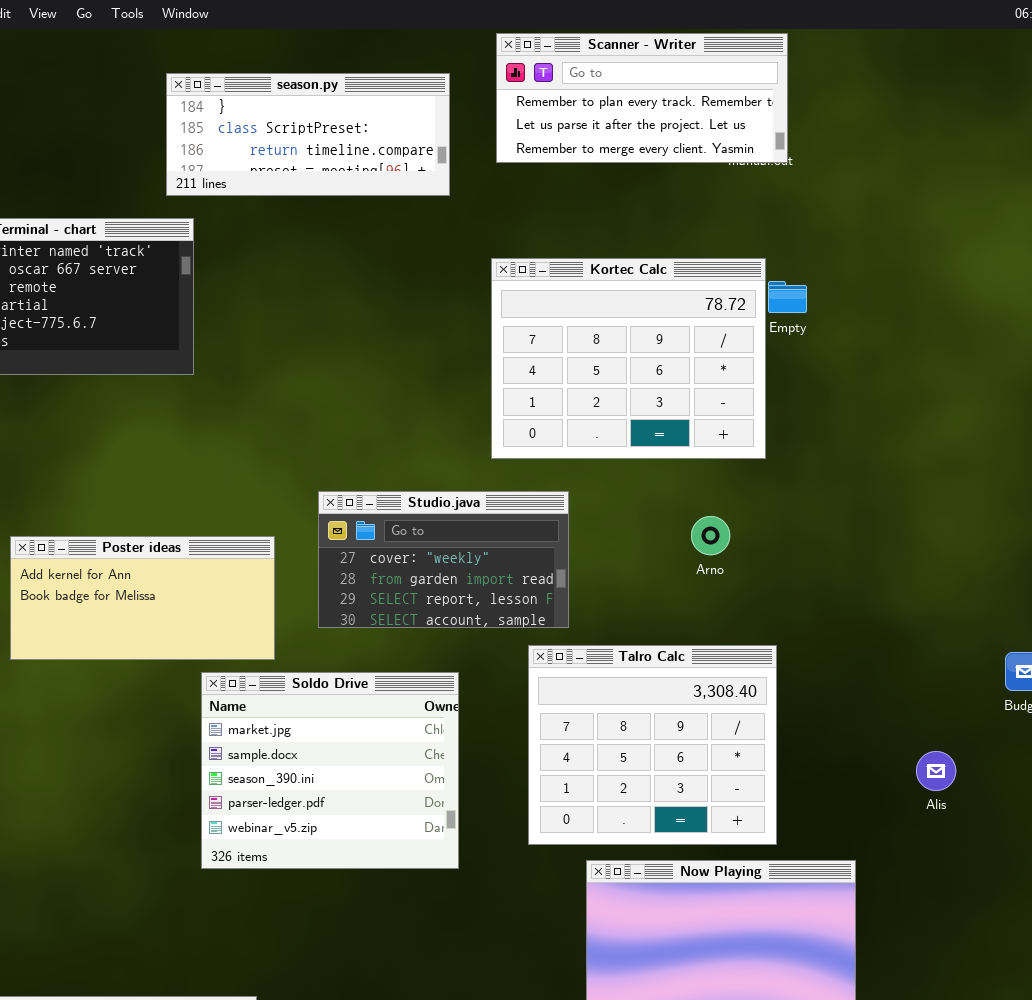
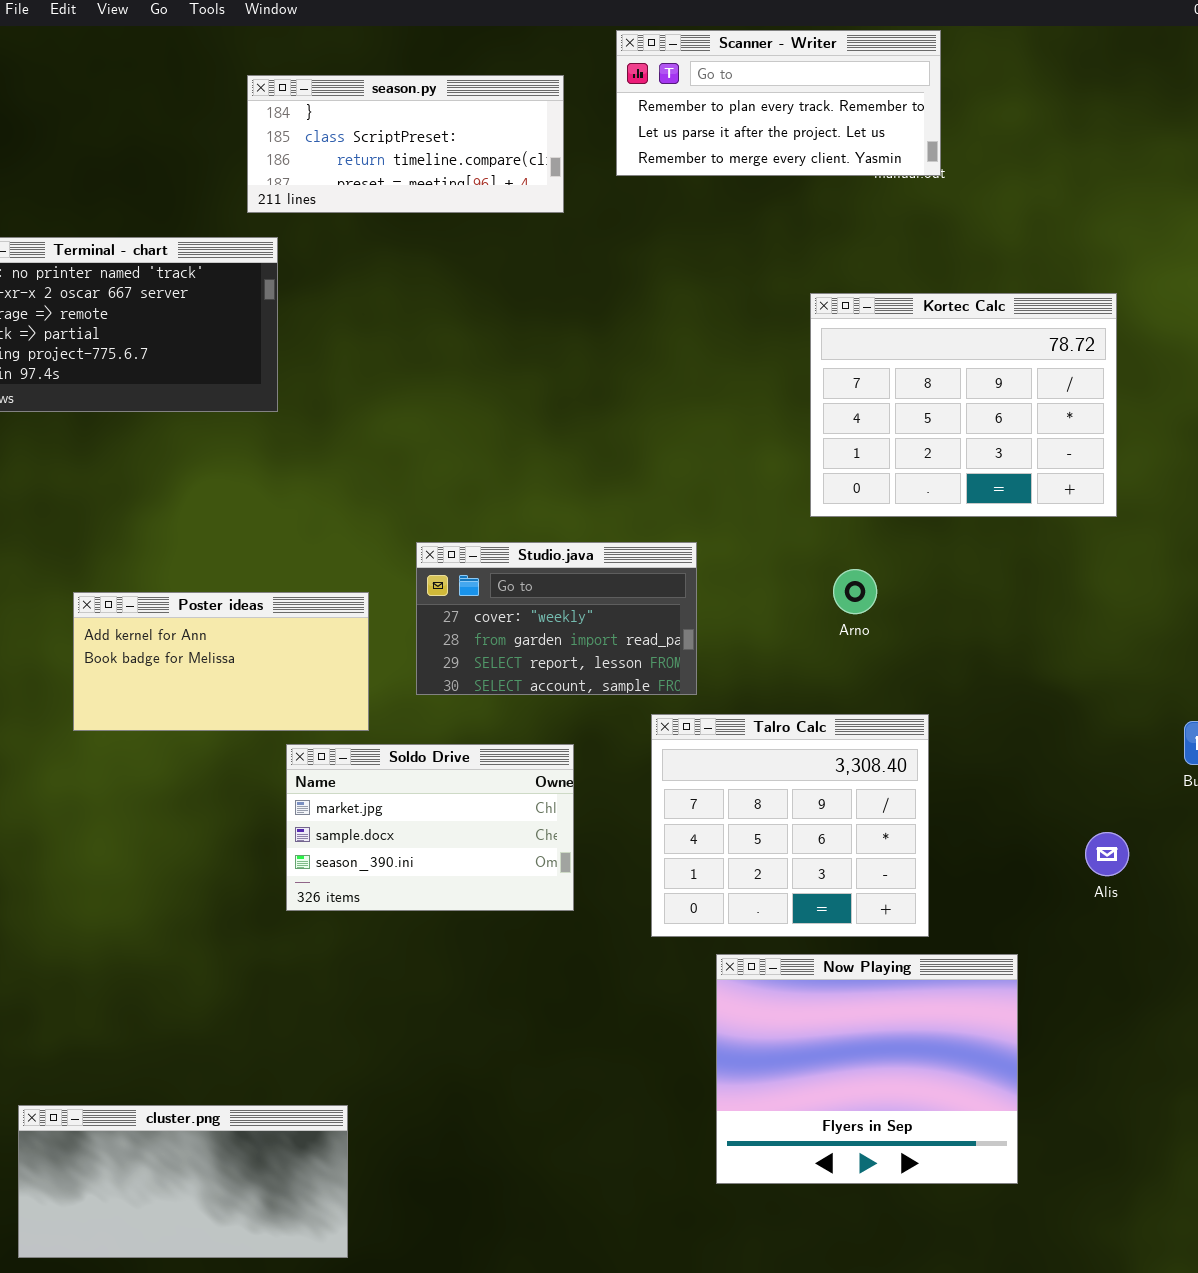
Kortec Calc: [491,258,766,459] -> [810,293,1117,517], moved
Soldo Drive: [201,672,459,869] -> [286,744,574,911], resized

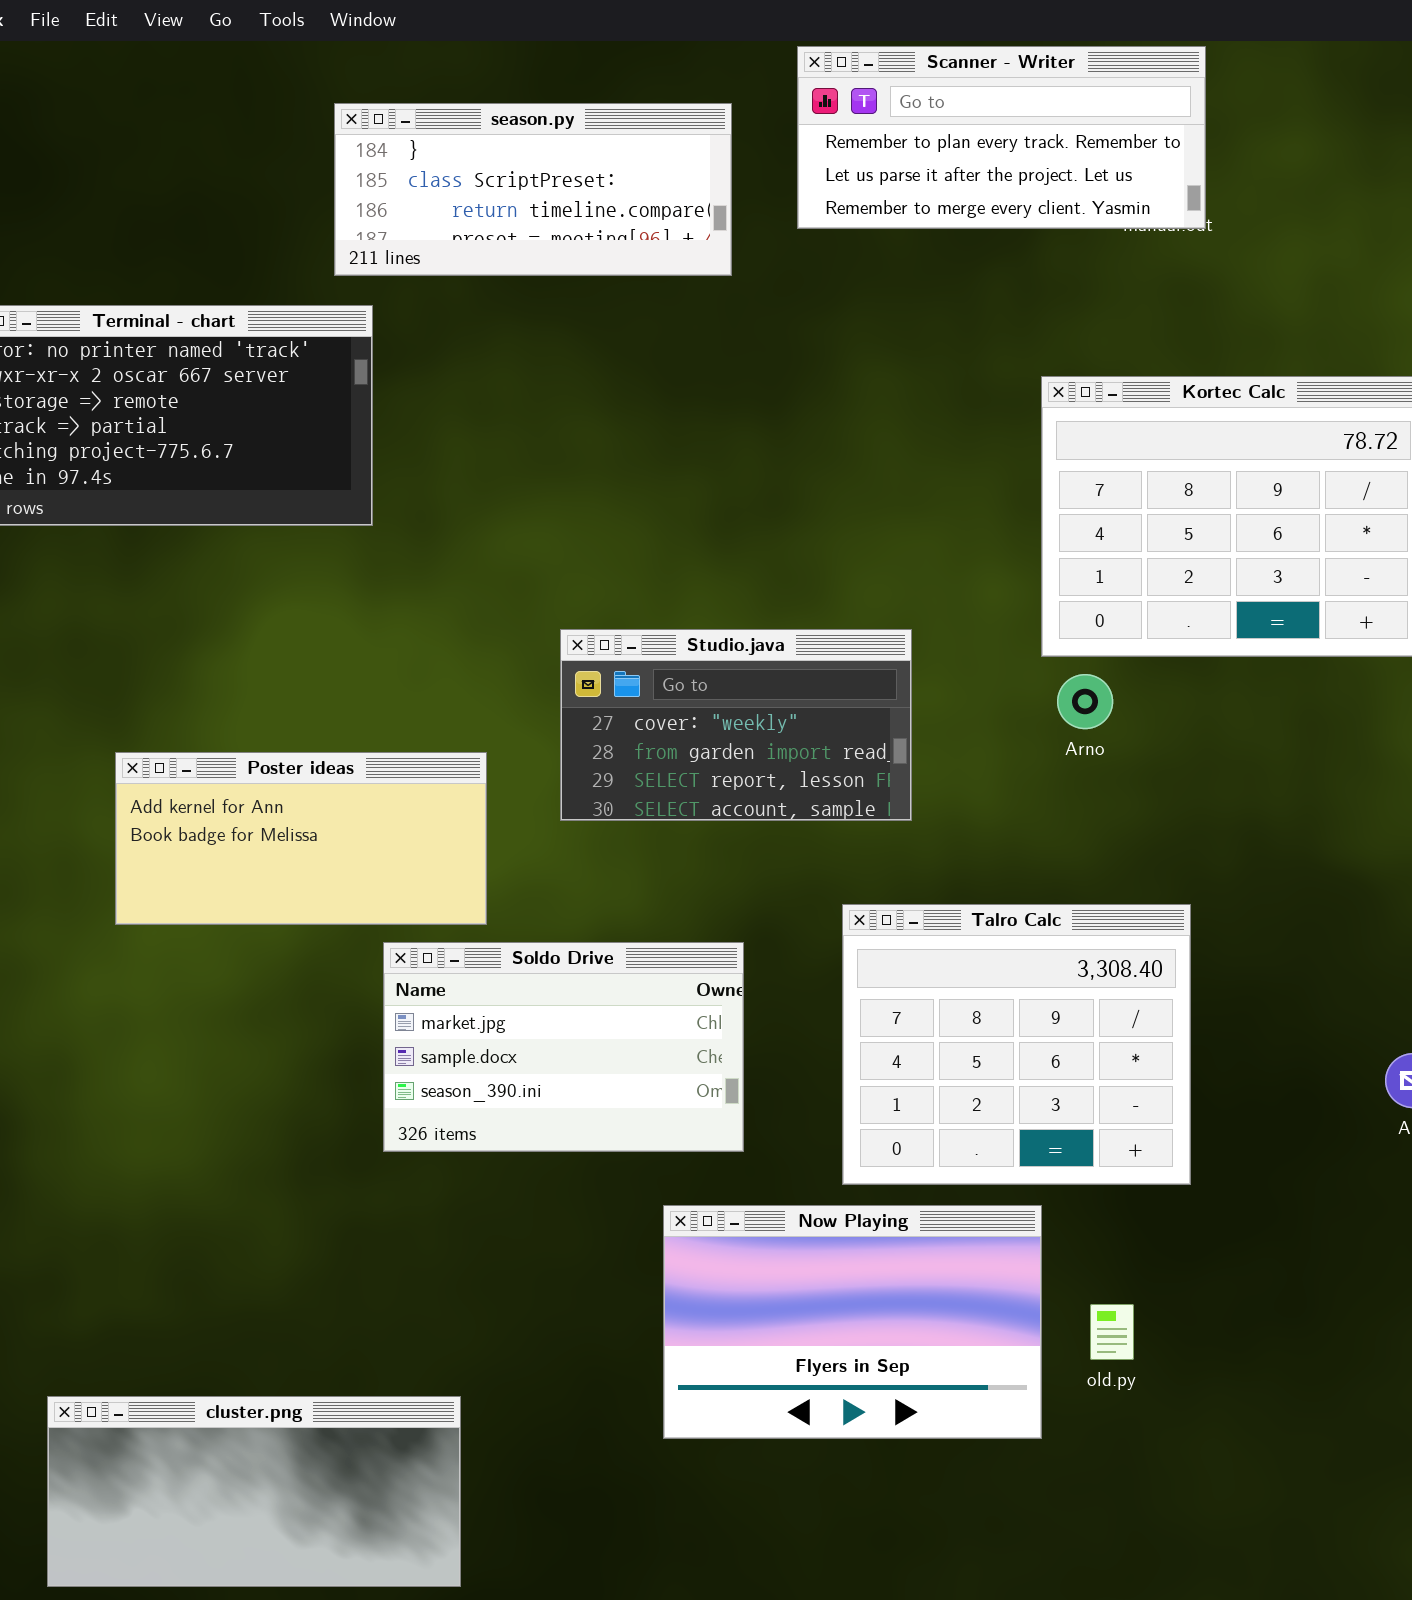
Studio.java: [416,542,697,695] -> [560,629,912,821], moved
Arno: [833,569,877,614] -> [1057,674,1113,729], moved
Now Playing: [716,954,1018,1184] -> [663,1205,1042,1439], moved, resized

